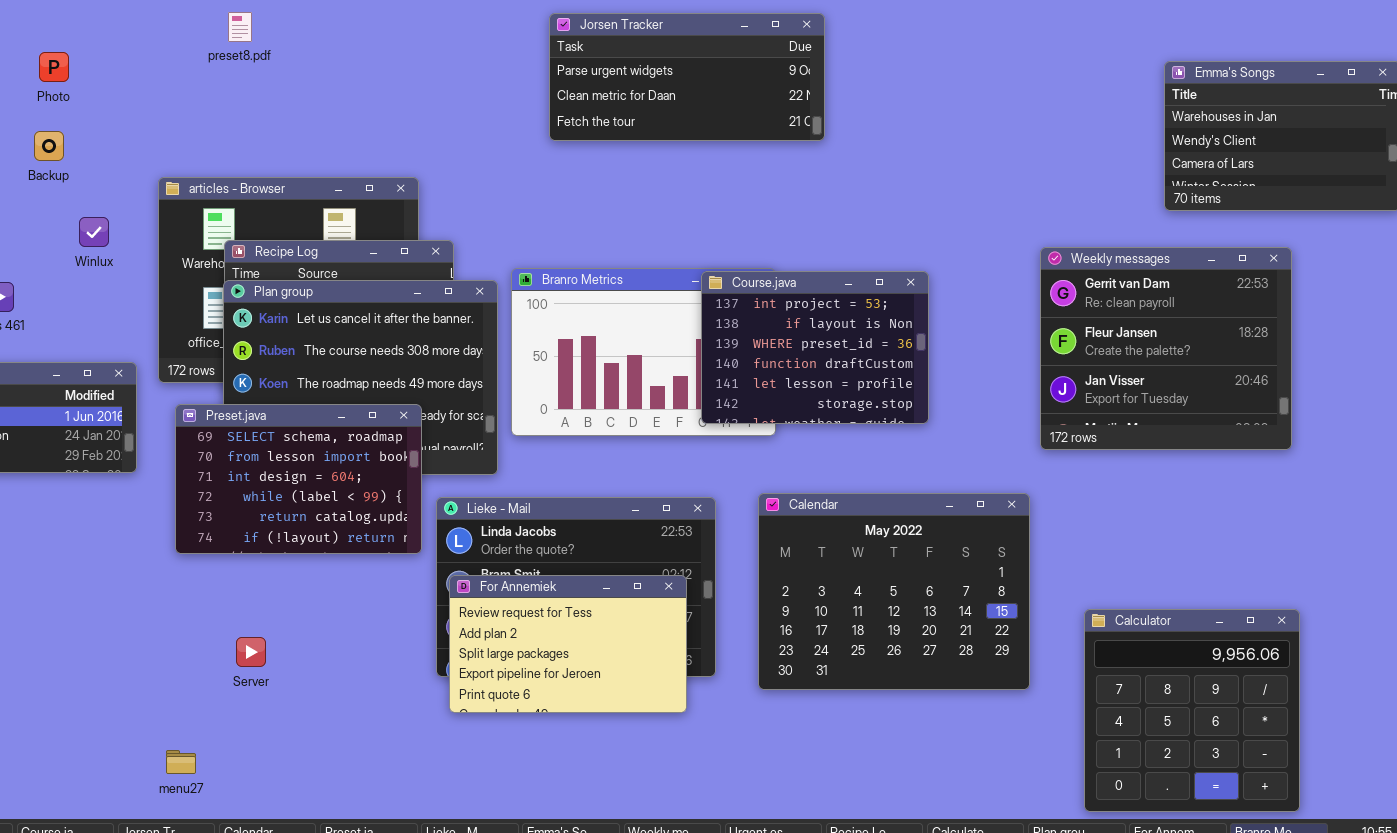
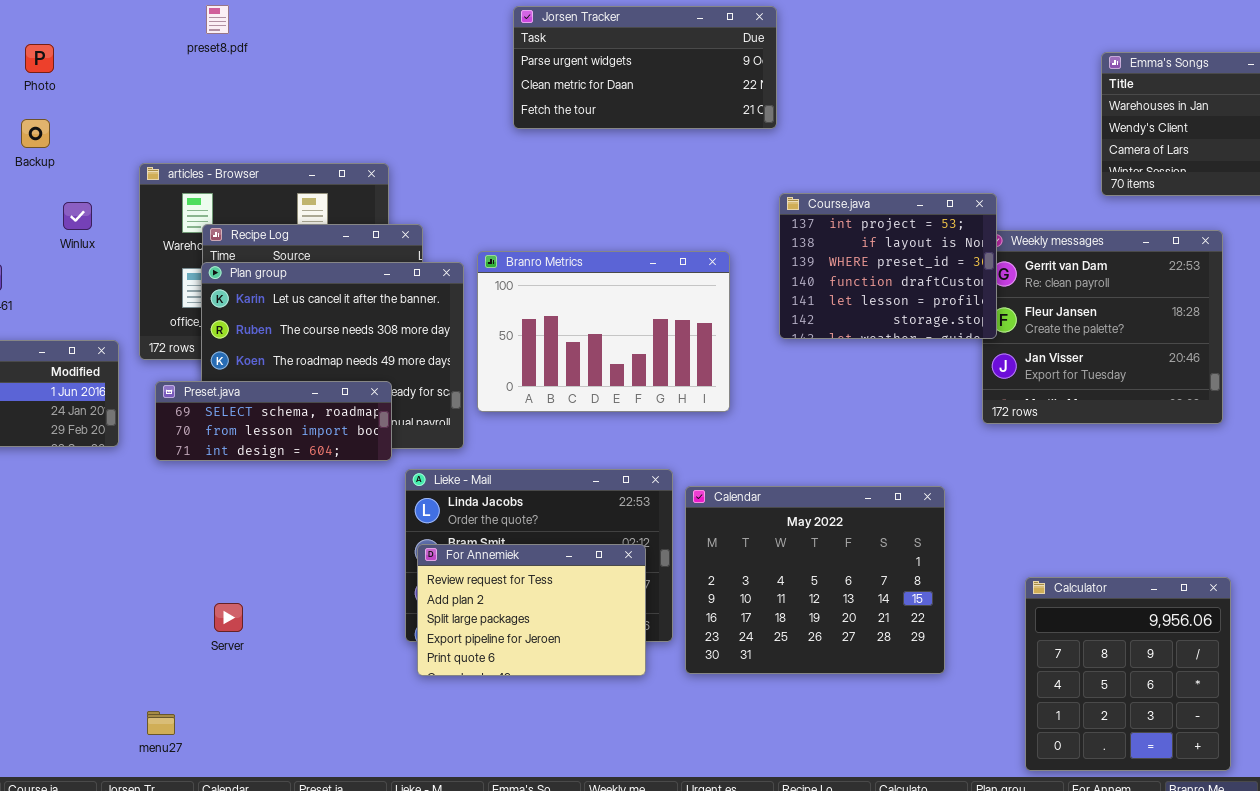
Course.java: [701,271,929,424] -> [779,193,997,339], moved
Preset.java: [175,404,422,554] -> [155,381,392,461], resized
Calendar: [758,493,1030,690] -> [685,486,945,674], moved

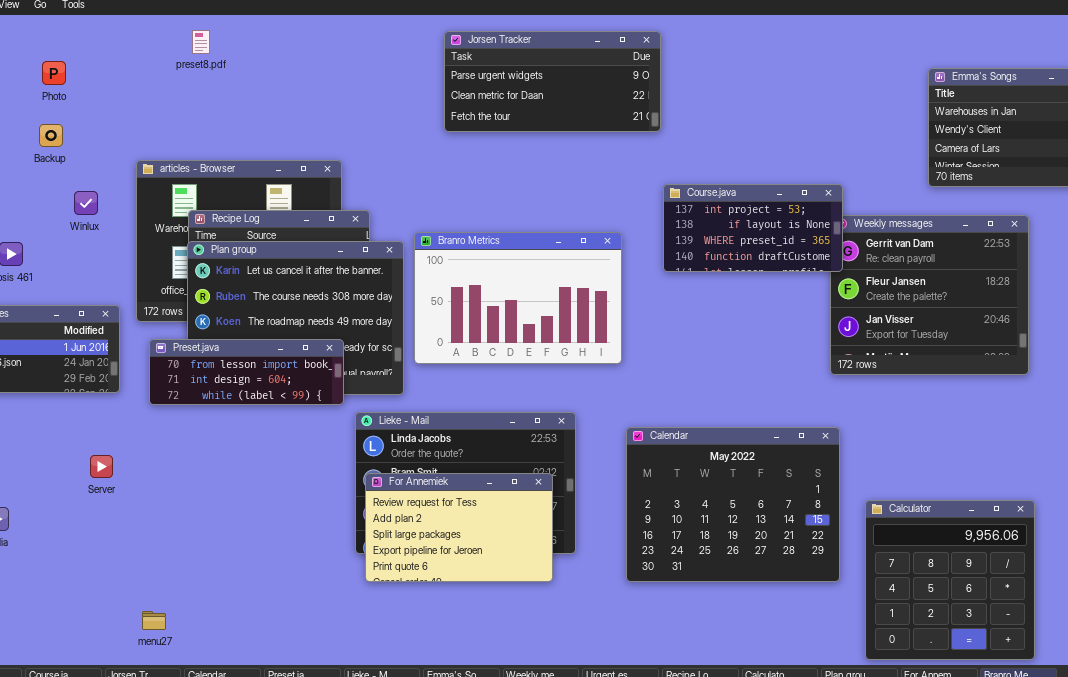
Course.java: [779,193,997,339] -> [663,184,843,272], resized
Preset.java: [155,381,392,461] -> [149,339,344,405], scrolled down 1 row
Calendar: [685,486,945,674] -> [626,427,840,582], moved
Server: [214,603,243,632] -> [90,455,113,478], moved

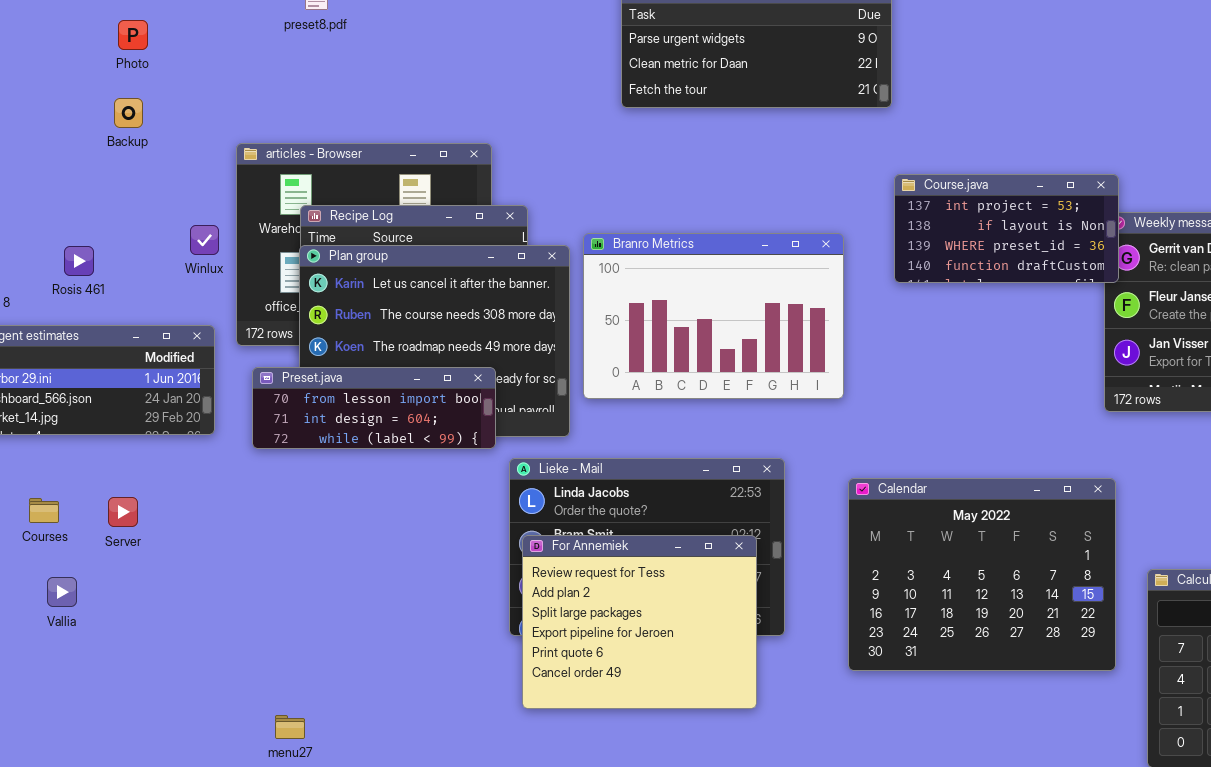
Winlux: [74,191,98,215] -> [190,225,219,255], moved
Server: [90,455,113,478] -> [108,497,138,527], moved
For Annemiek: [365,473,553,582] -> [522,535,757,709], resized
menu27: [142,611,166,630] -> [275,715,305,739], moved

